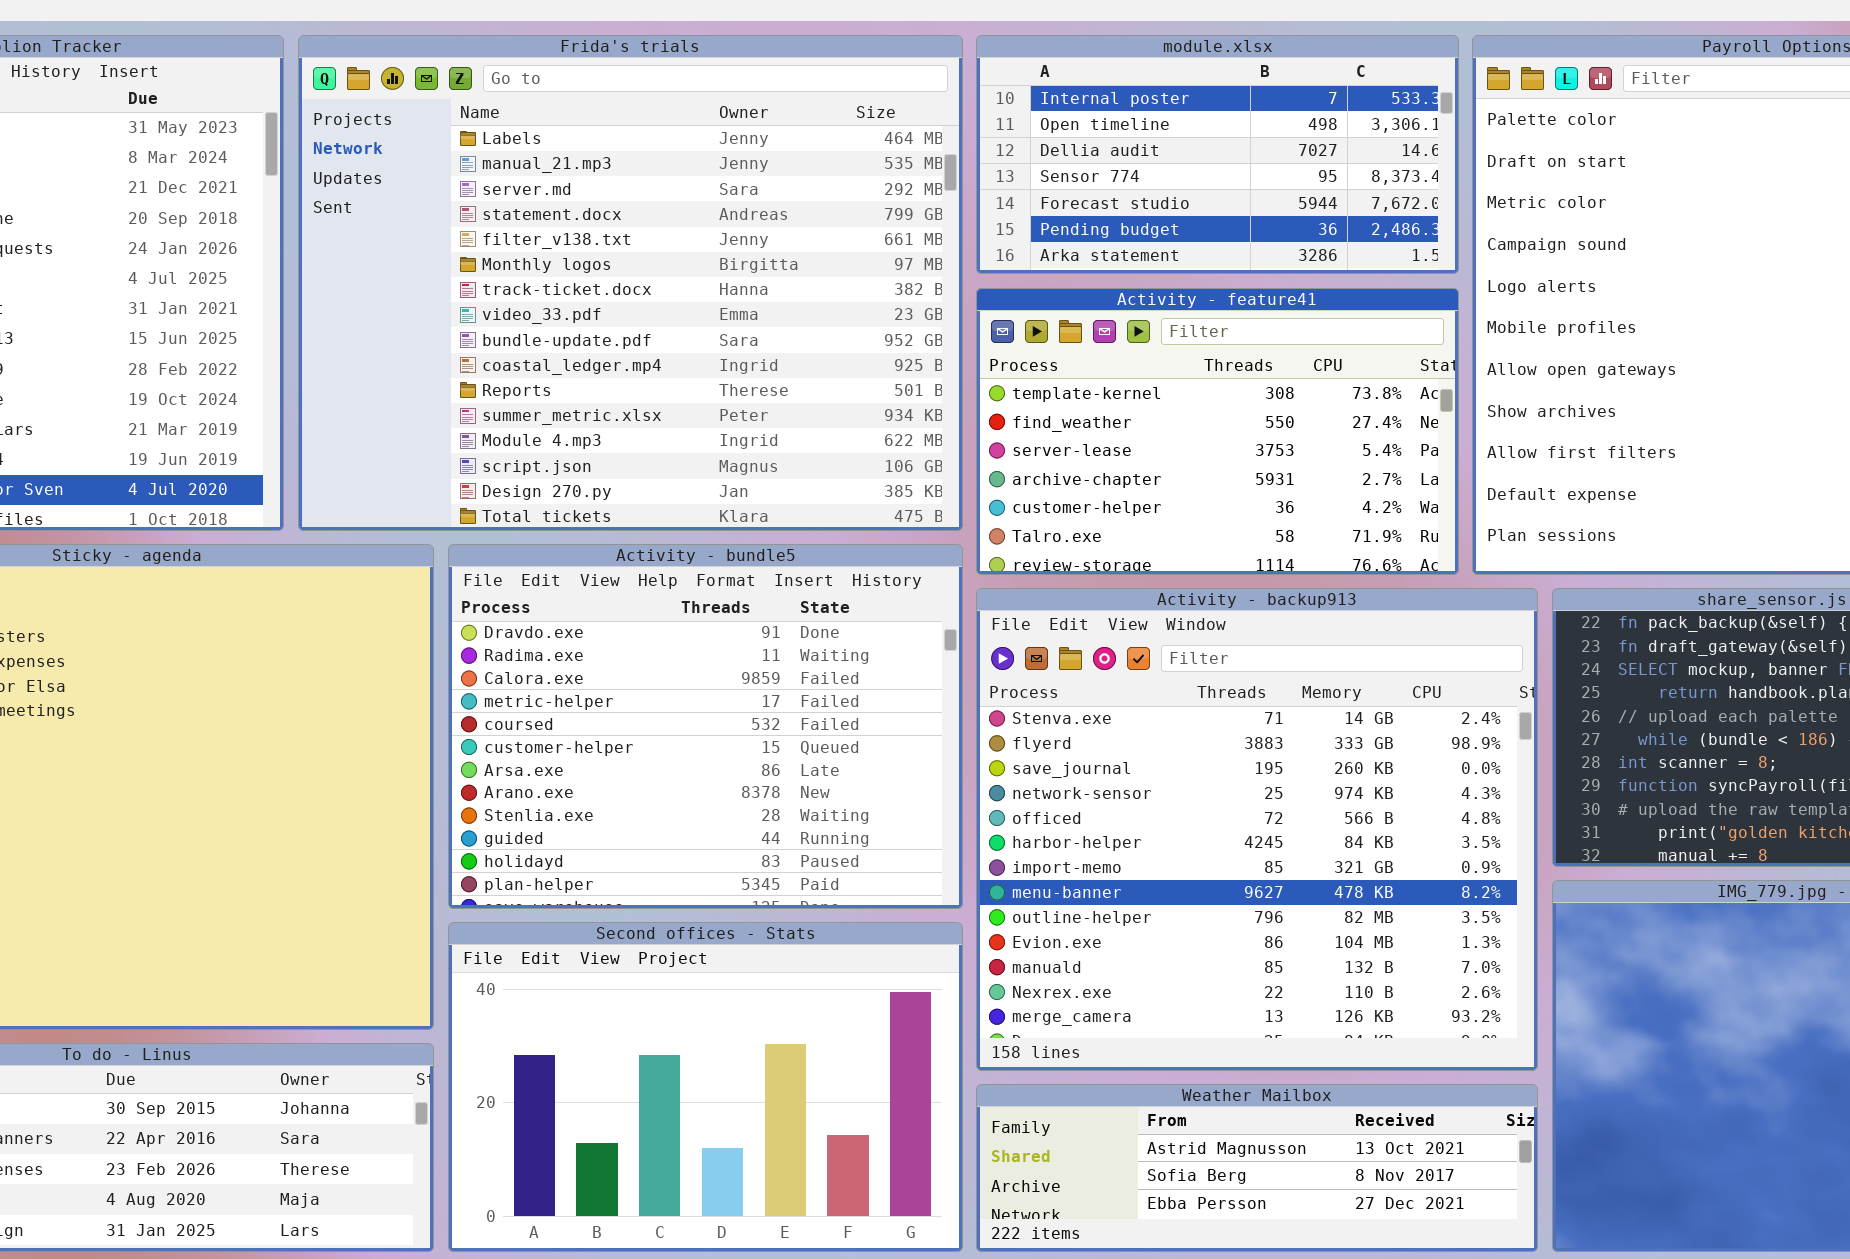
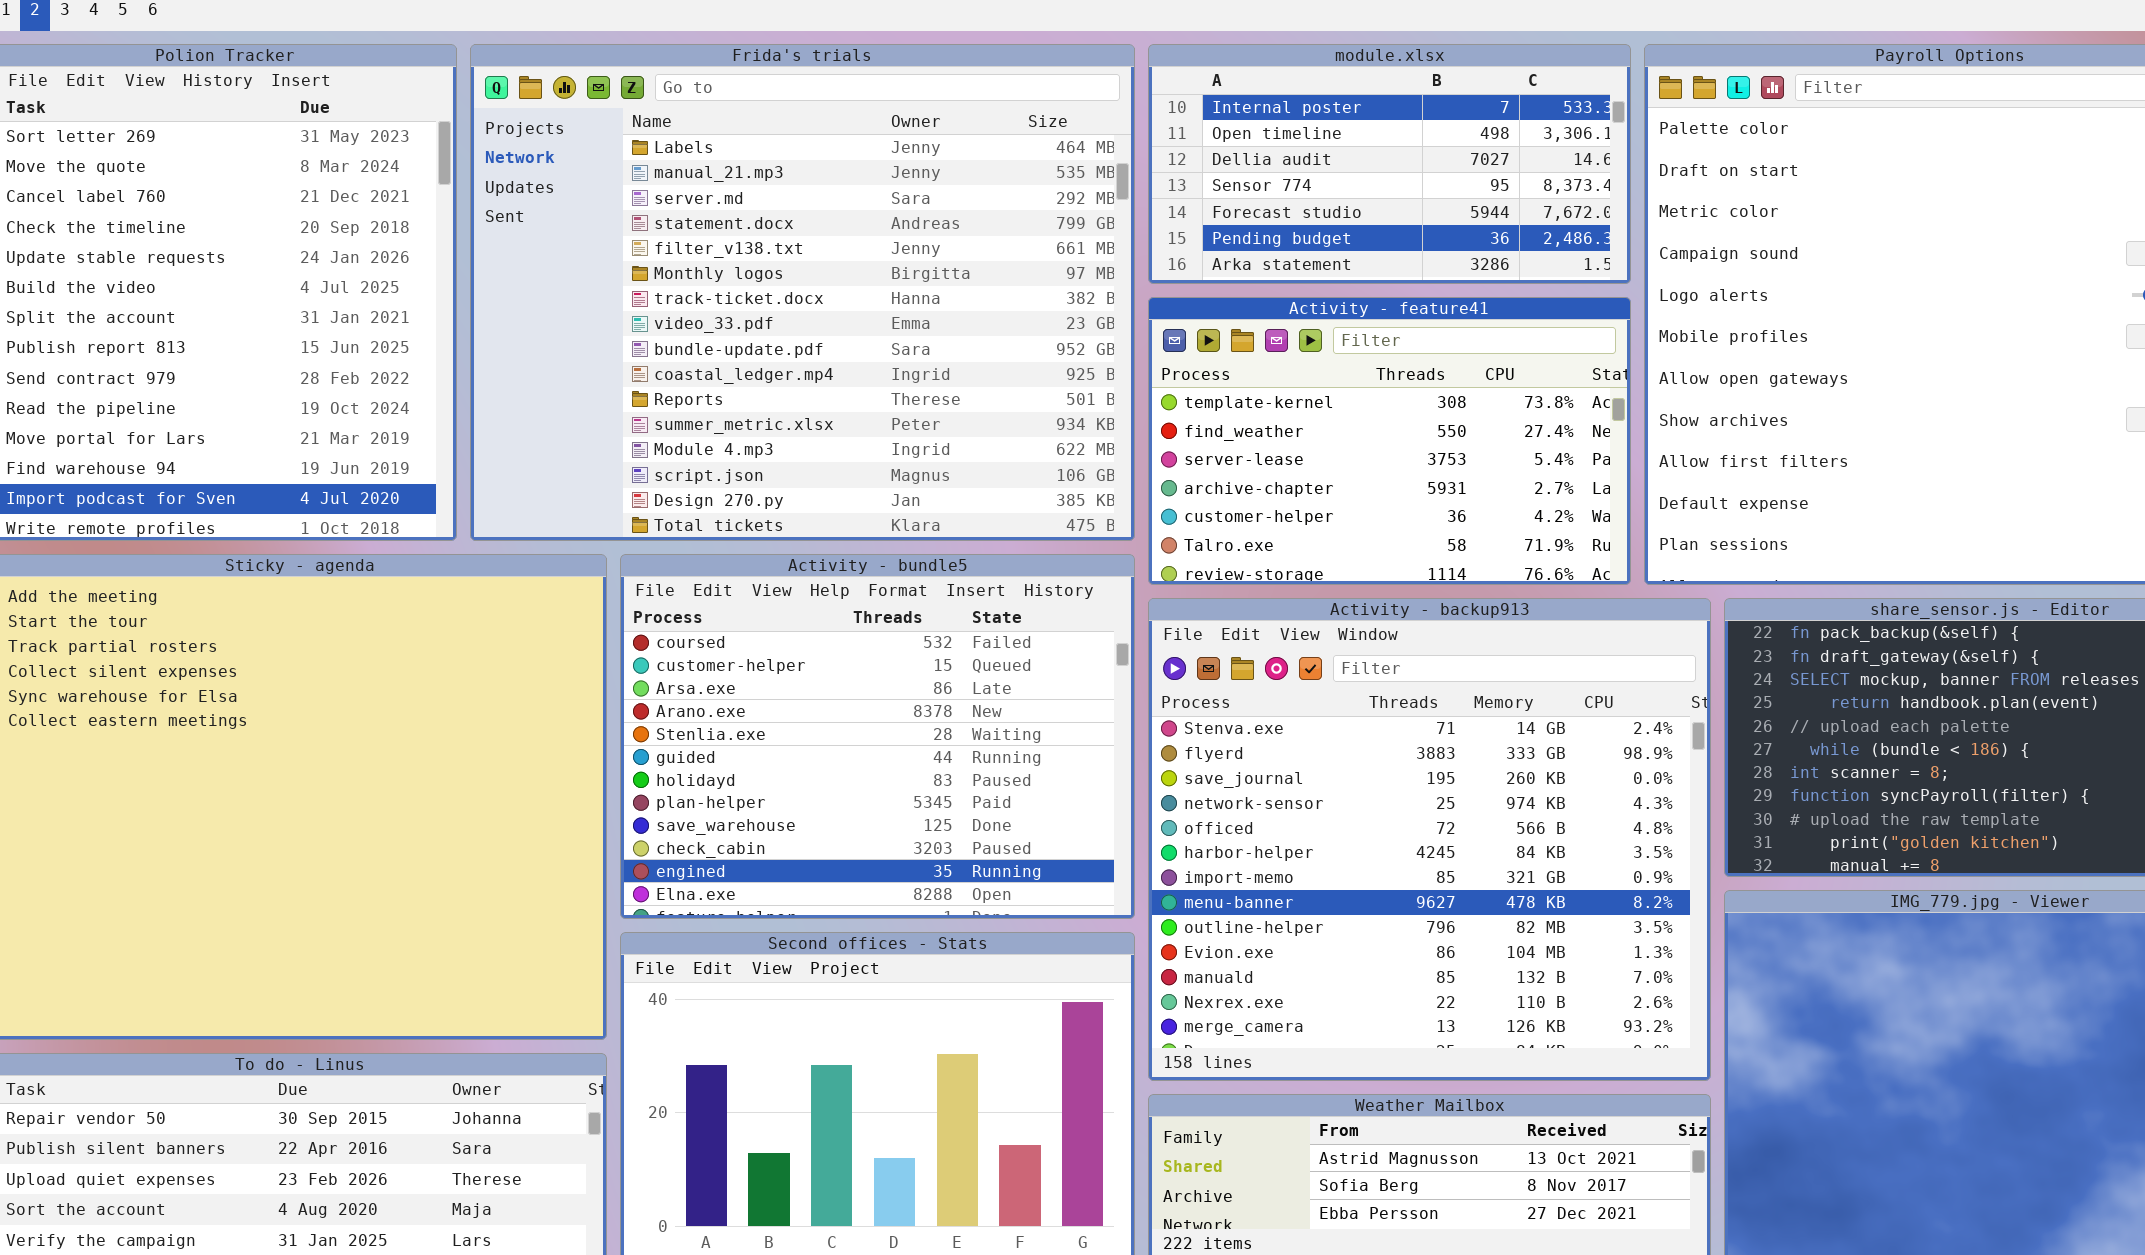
Activity - bundle5: [448,544,963,909] -> [620,554,1135,919], scrolled down 4 rows

